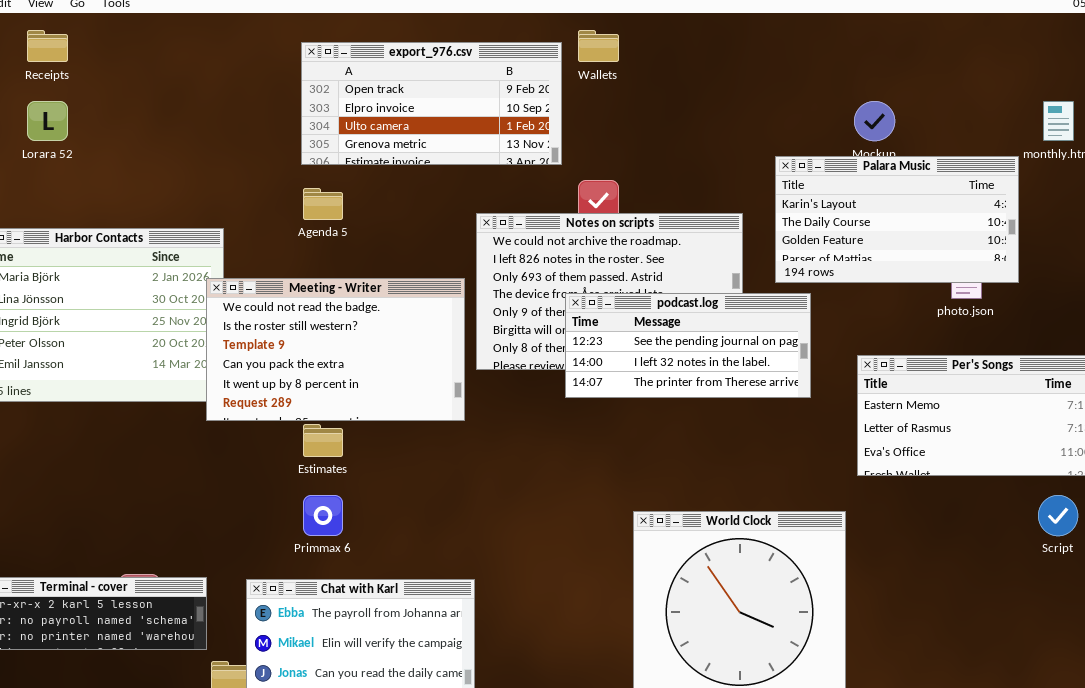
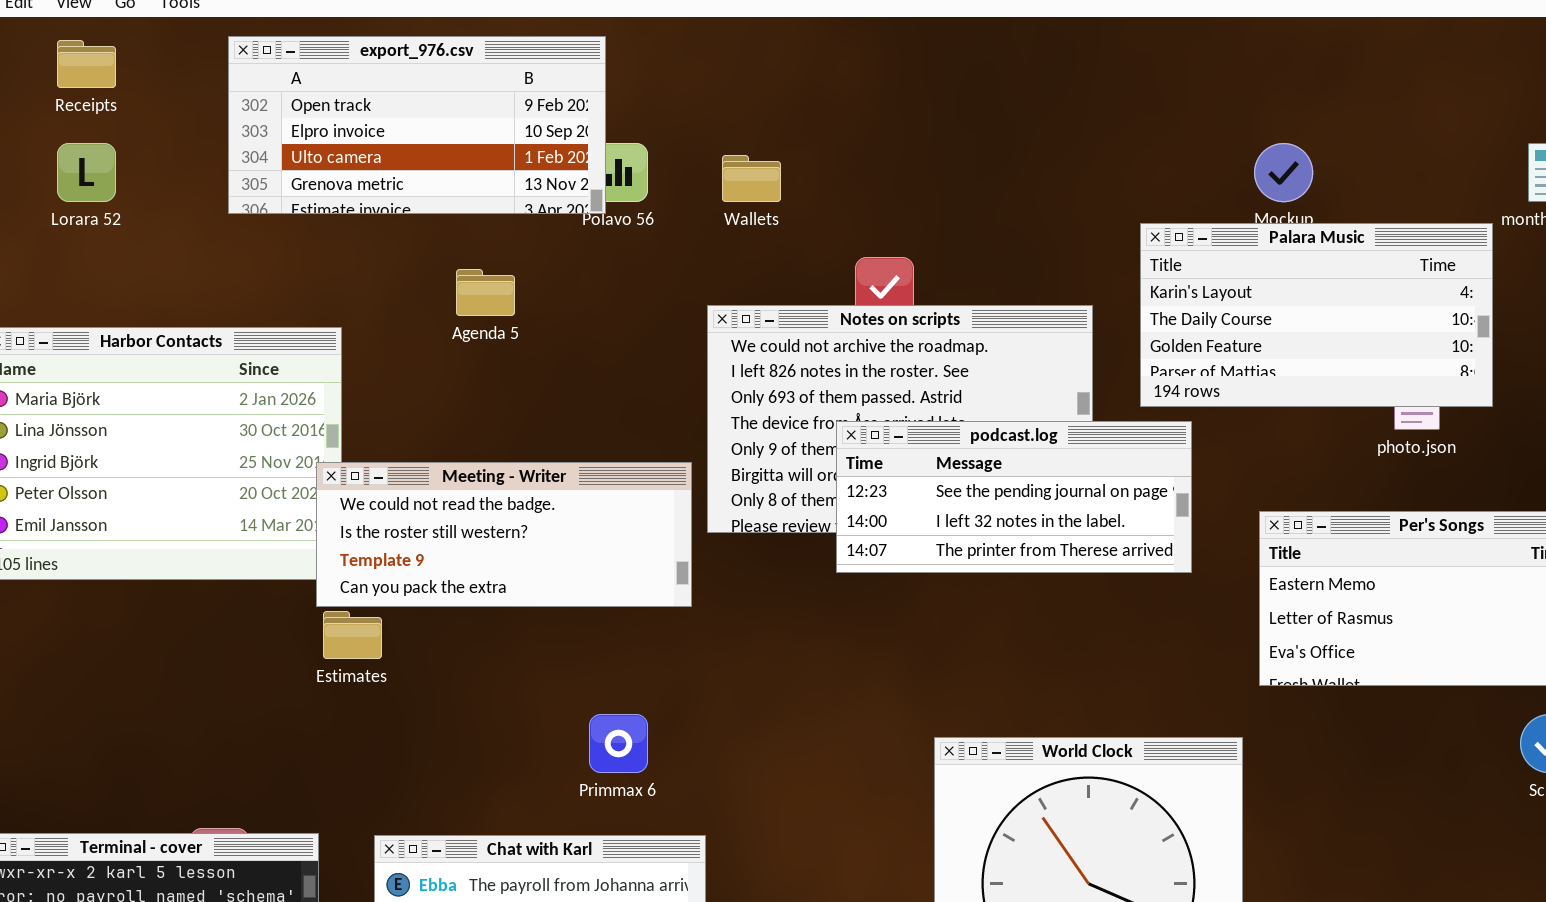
Wallets: [578,30,619,62] -> [722,155,781,202], moved
export_976.csv: [301,42,562,165] -> [228,36,606,214], moved
Meeting - Writer: [206,278,465,421] -> [316,462,692,607], resized
Estimates: [303,424,343,457] -> [323,611,382,659], moved
Primmax 6: [303,495,343,536] -> [589,714,648,773], moved

